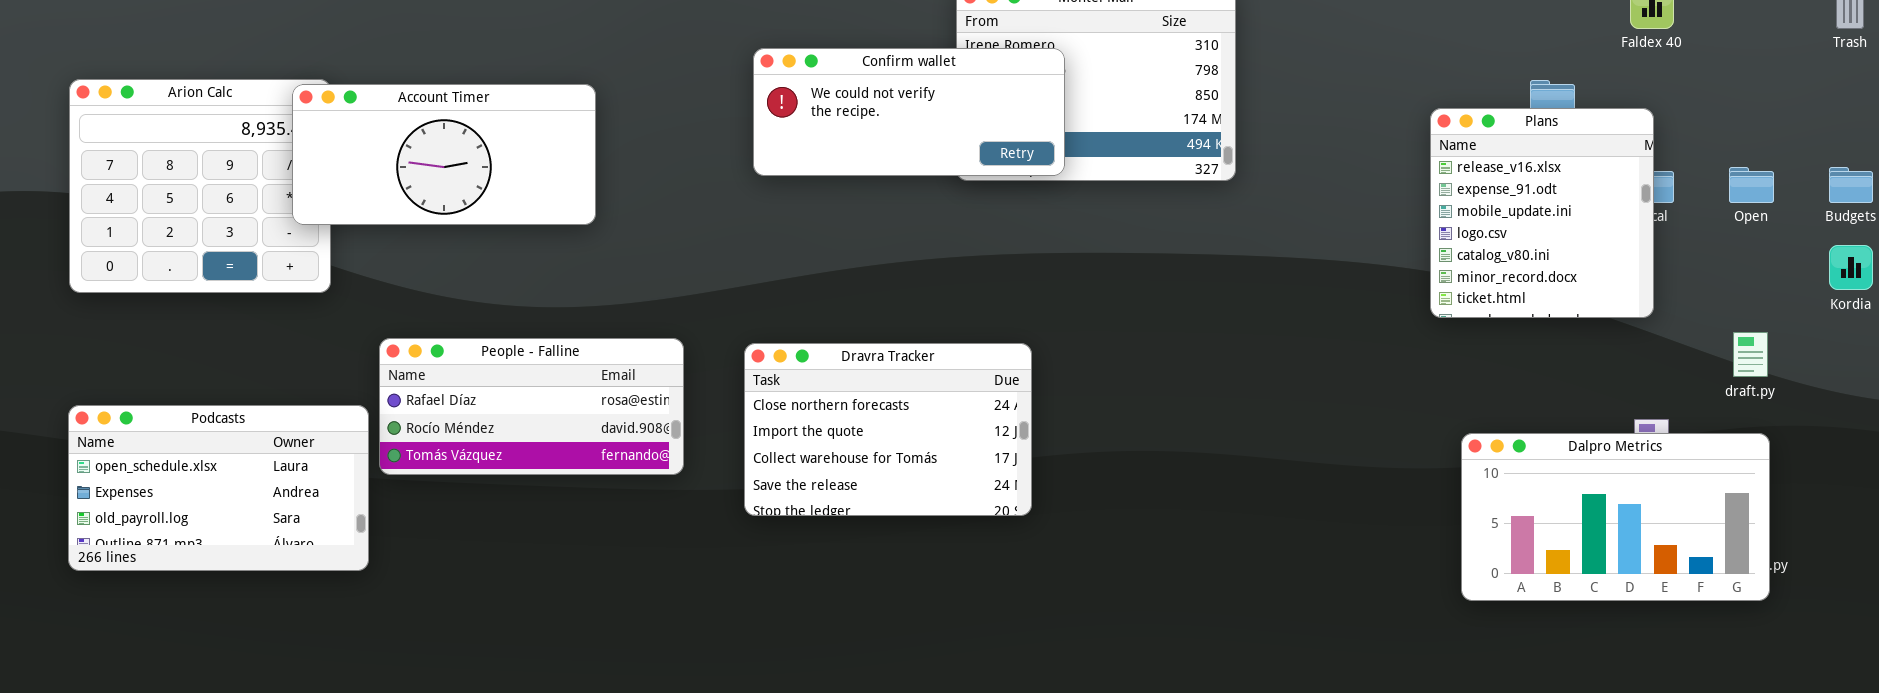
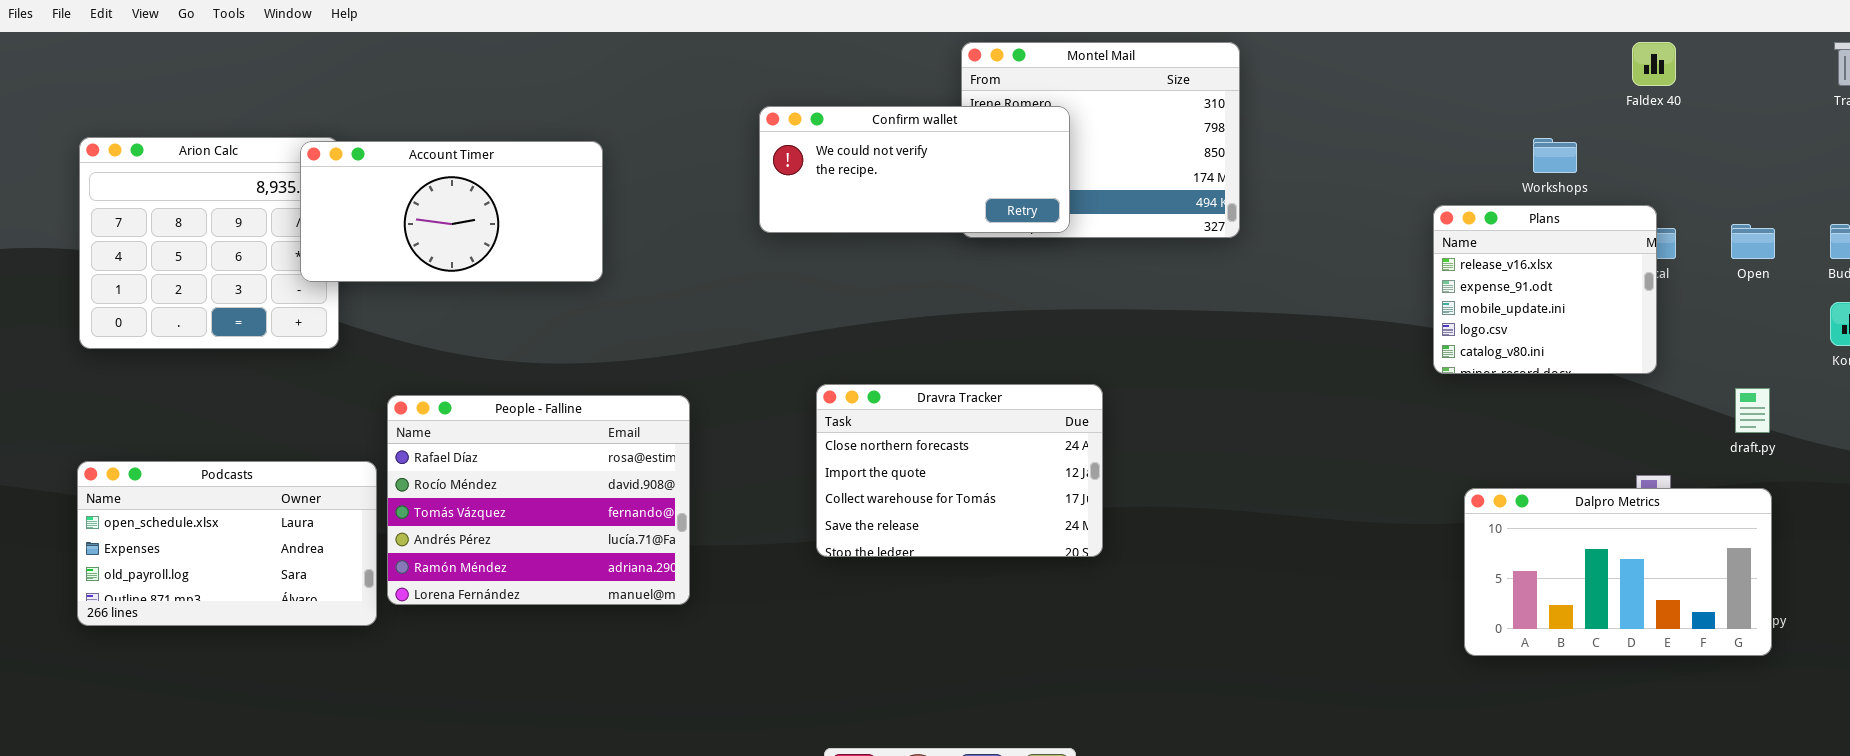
Plans: [1430,108,1654,318] -> [1433,205,1657,374], resized
People - Falline: [379,338,684,475] -> [387,395,690,605], resized
Dravra Tracker: [744,343,1032,516] -> [816,384,1103,557], moved

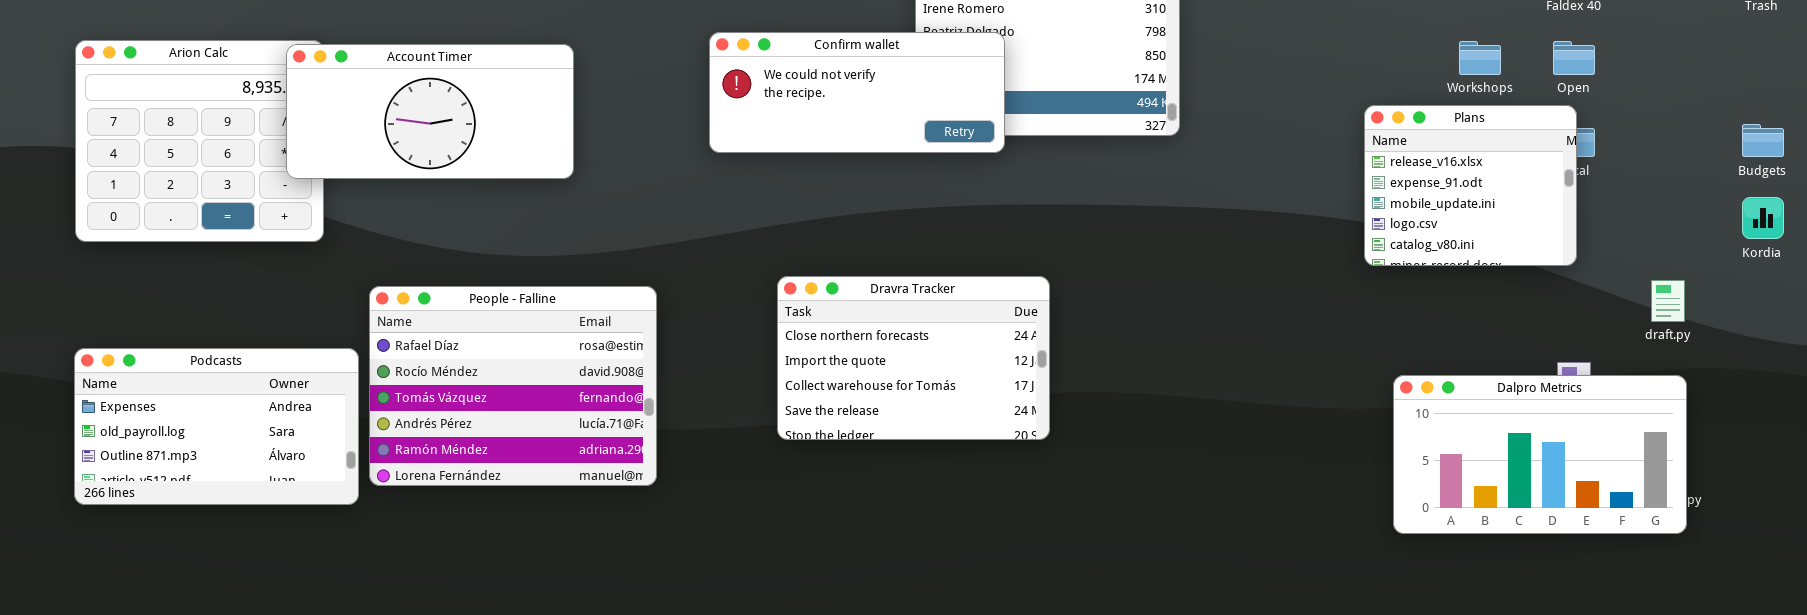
Confirm wallet: [759,106,1070,233] -> [709,32,1005,153], moved
Open: [1731,224,1775,259] -> [1553,41,1595,75], moved
Podcasts: [77,461,377,626] -> [74,348,359,505], scrolled down 1 row

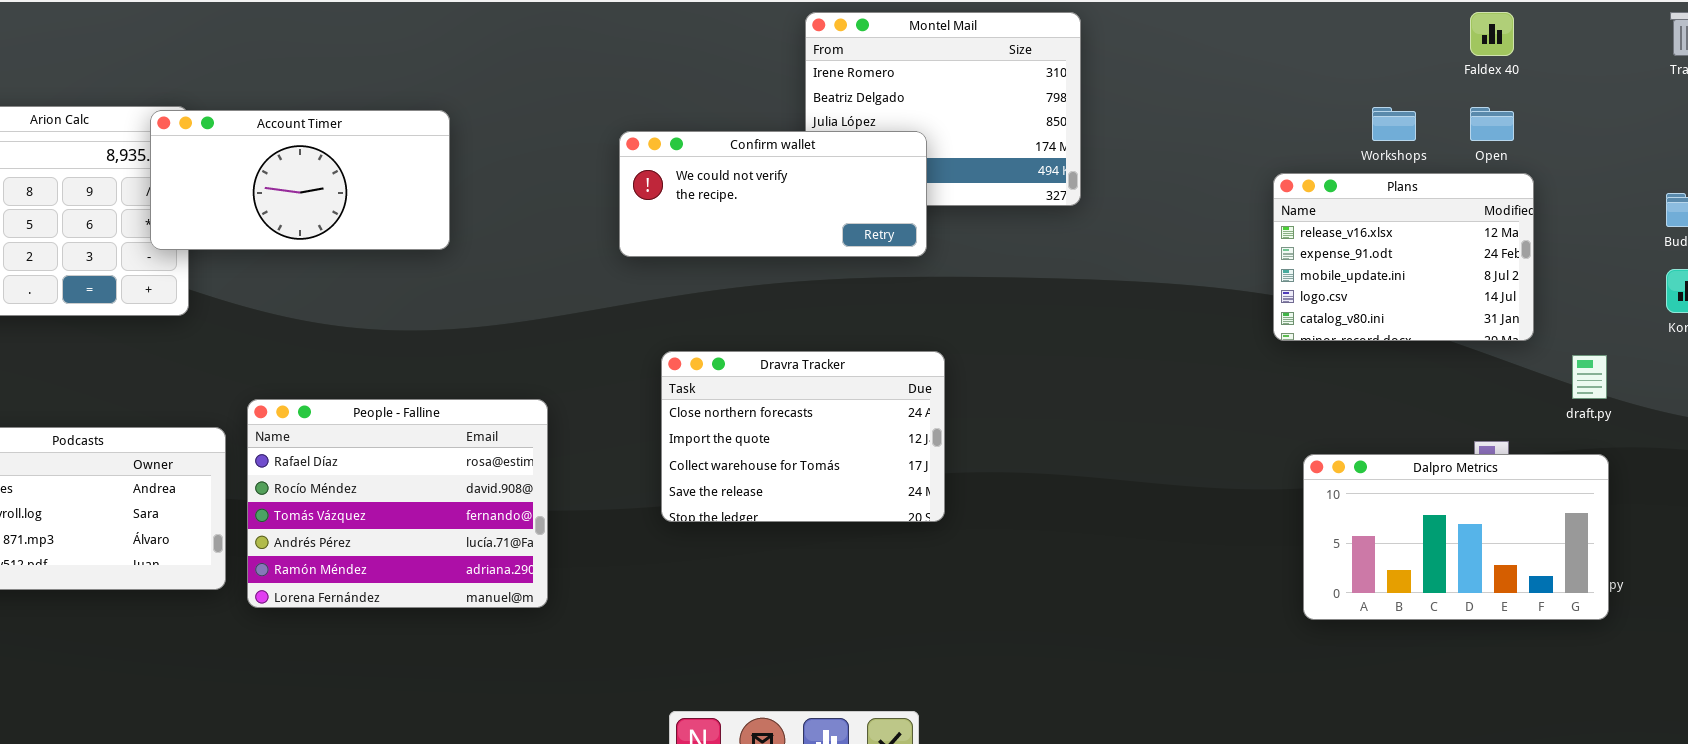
Confirm wallet: [709,32,1005,153] -> [619,131,927,257], moved
Plans: [1364,105,1577,266] -> [1273,173,1534,341], resized
People - Falline: [369,286,657,486] -> [247,399,548,608], moved

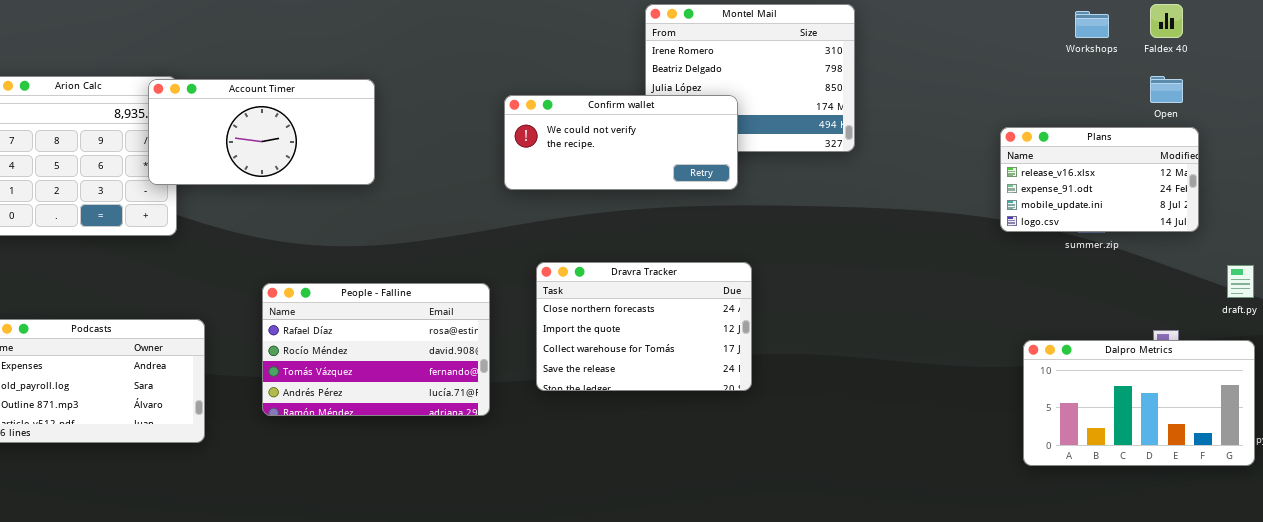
Workshops: [1372,107,1416,141] -> [1075,11,1109,38], moved
Plans: [1273,173,1534,341] -> [1000,127,1199,232], resized
People - Falline: [247,399,548,608] -> [262,283,490,416], moved, resized

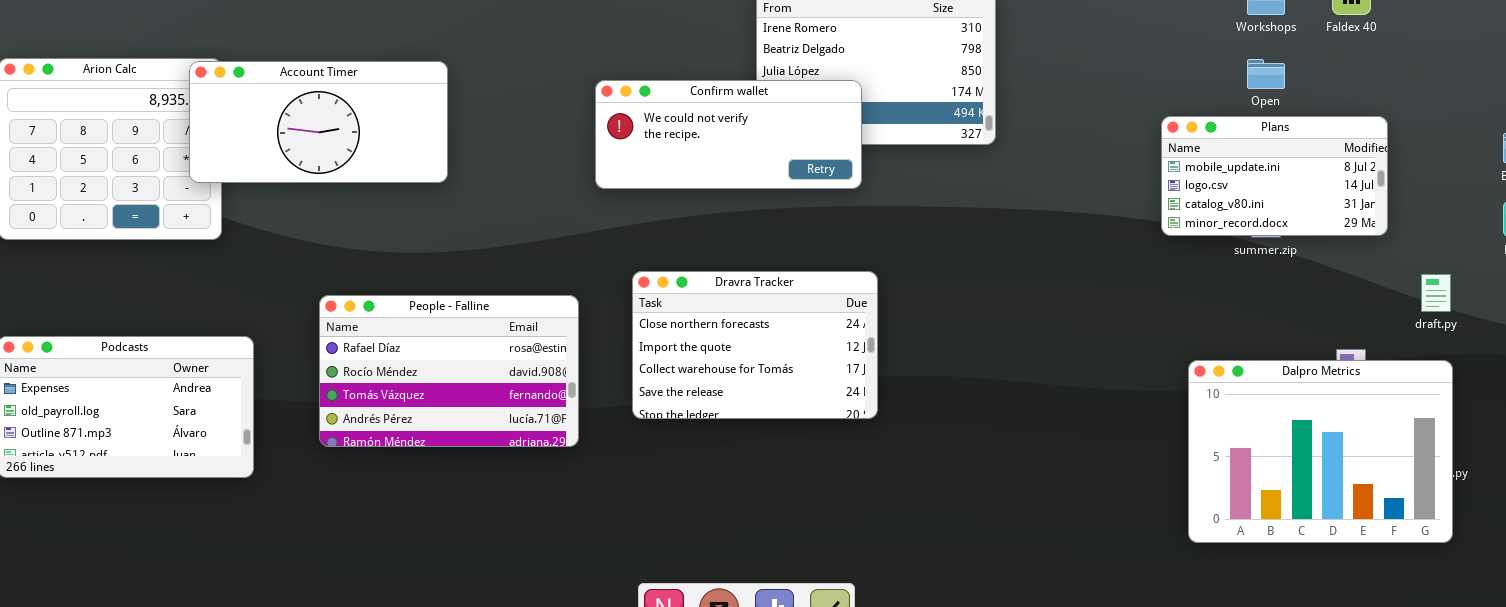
Open: [1150,76,1183,103] -> [1247,59,1285,89], moved
Plans: [1000,127,1199,232] -> [1161,116,1388,236], scrolled down 2 rows
Dalpro Metrics: [1023,340,1255,466] -> [1188,360,1453,543], resized

